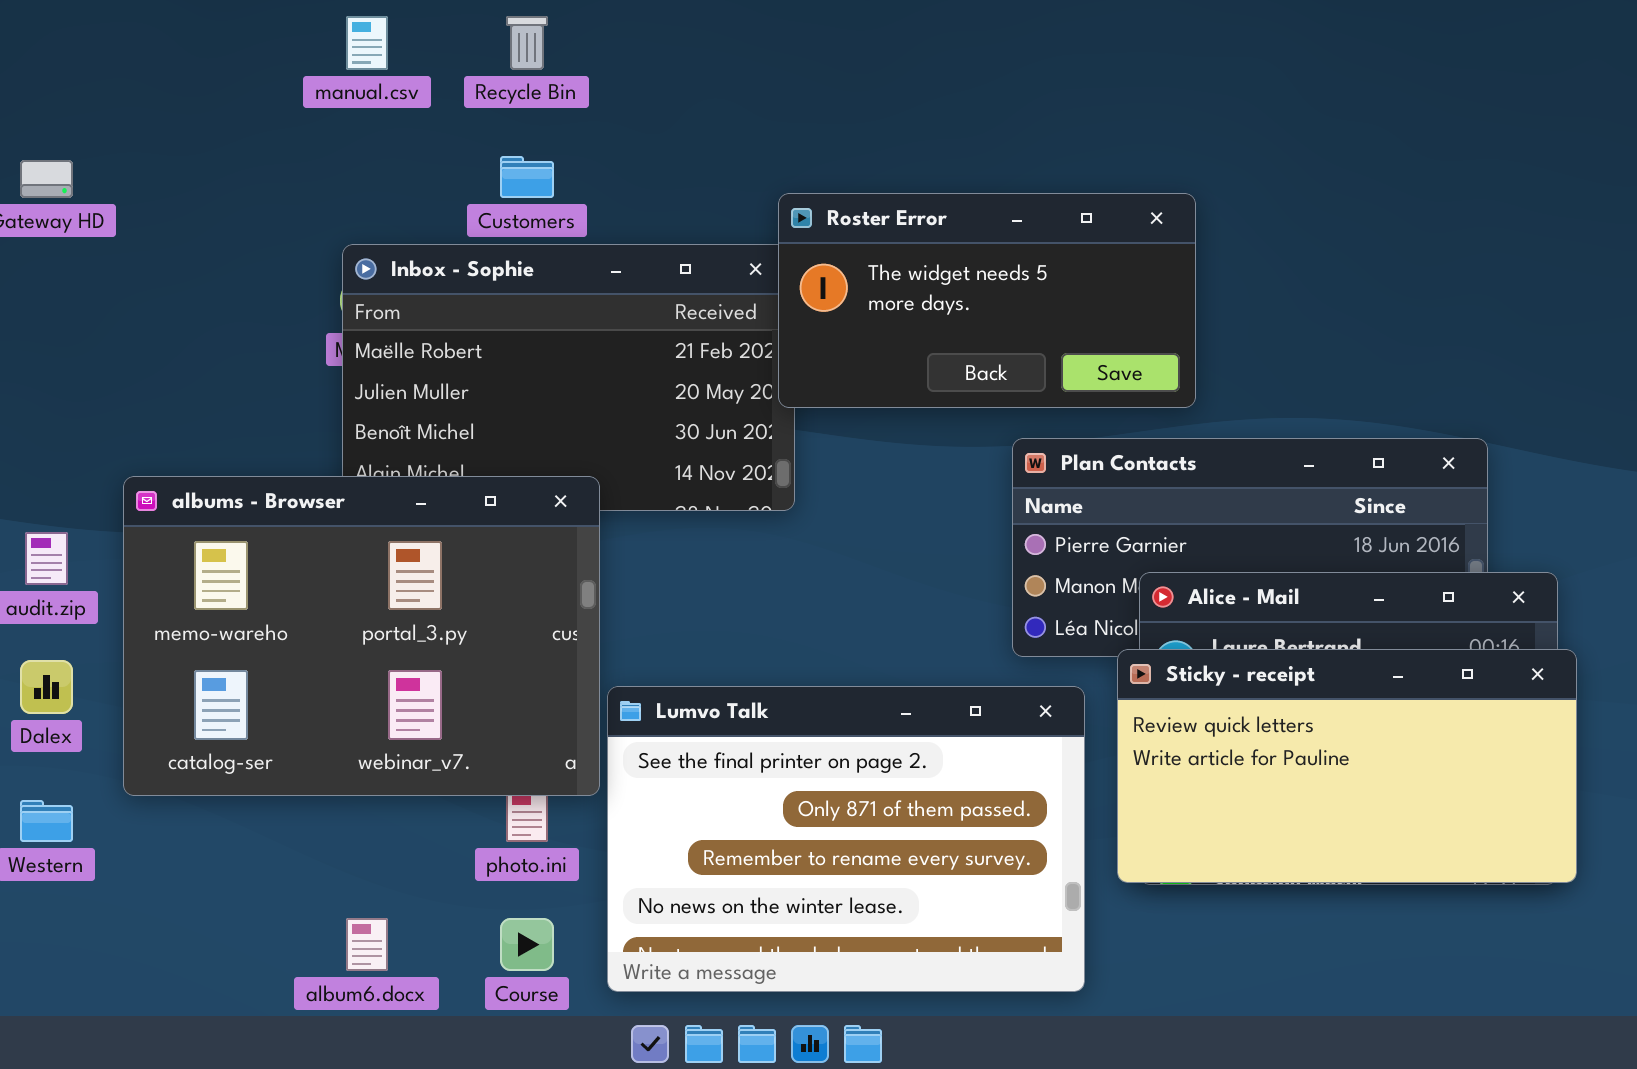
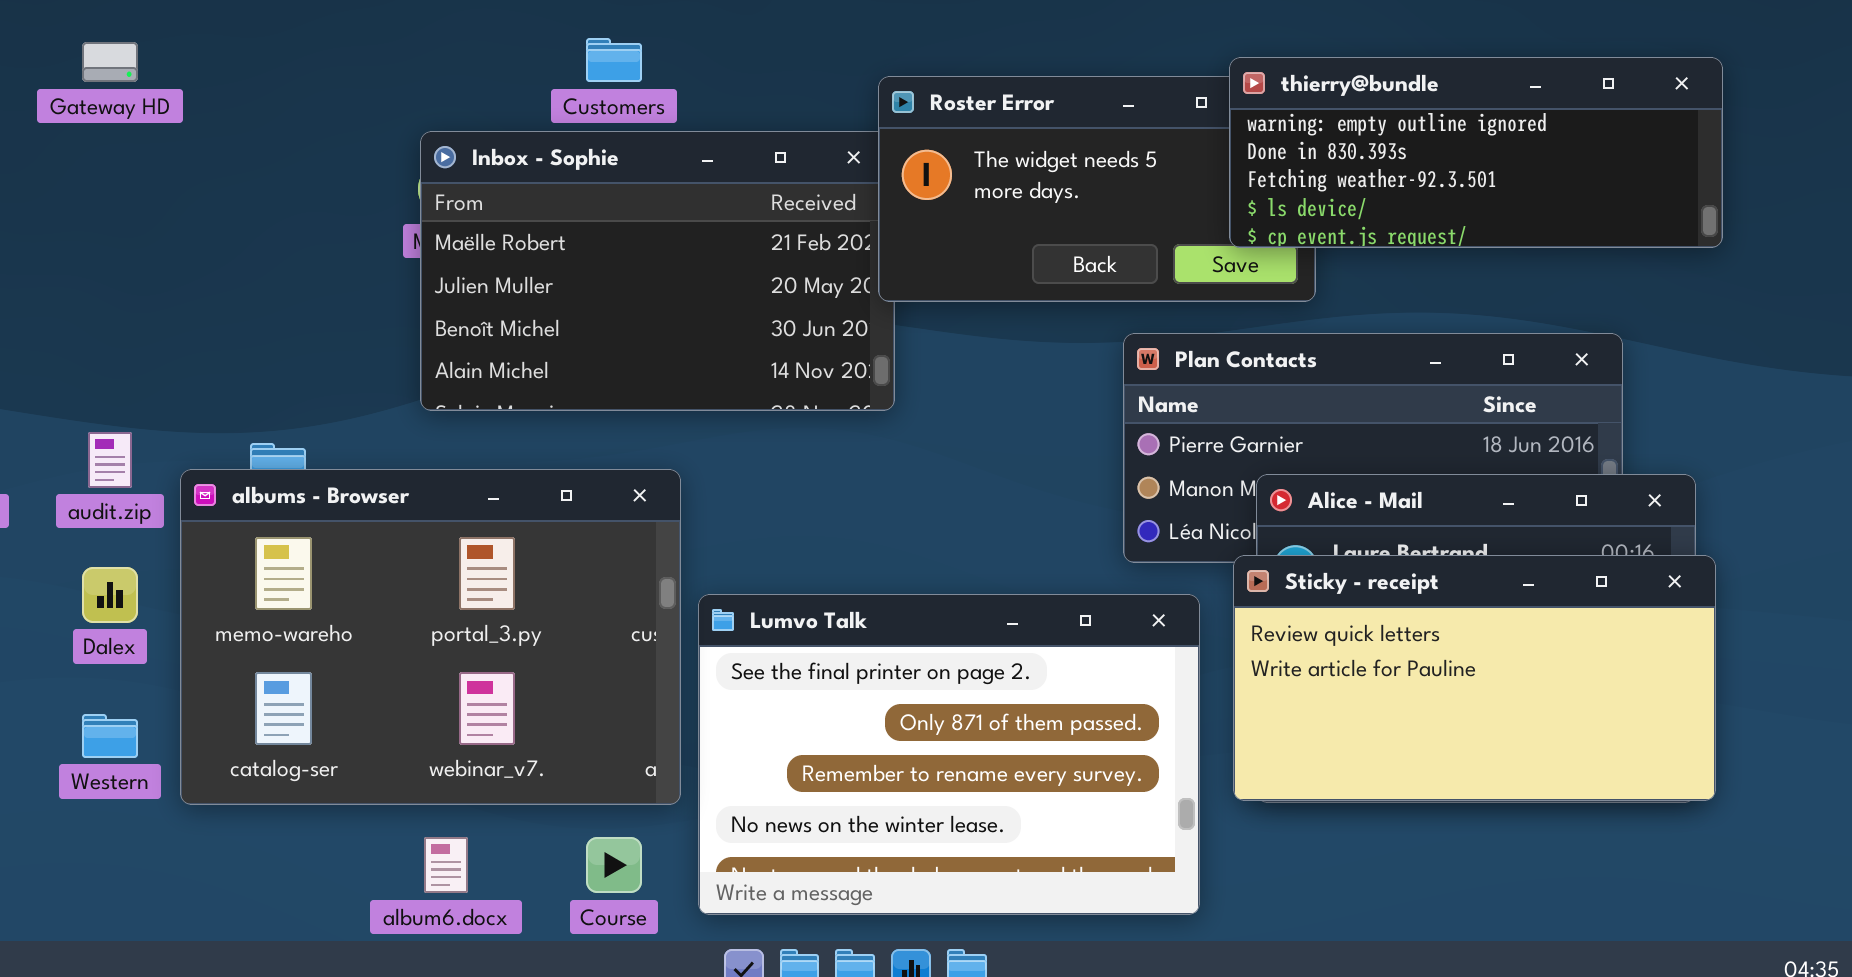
thierry@bundle: none -> [1229,57,1723,248], opened
albums - Browser: [123,476,600,796] -> [180,469,681,805], moved

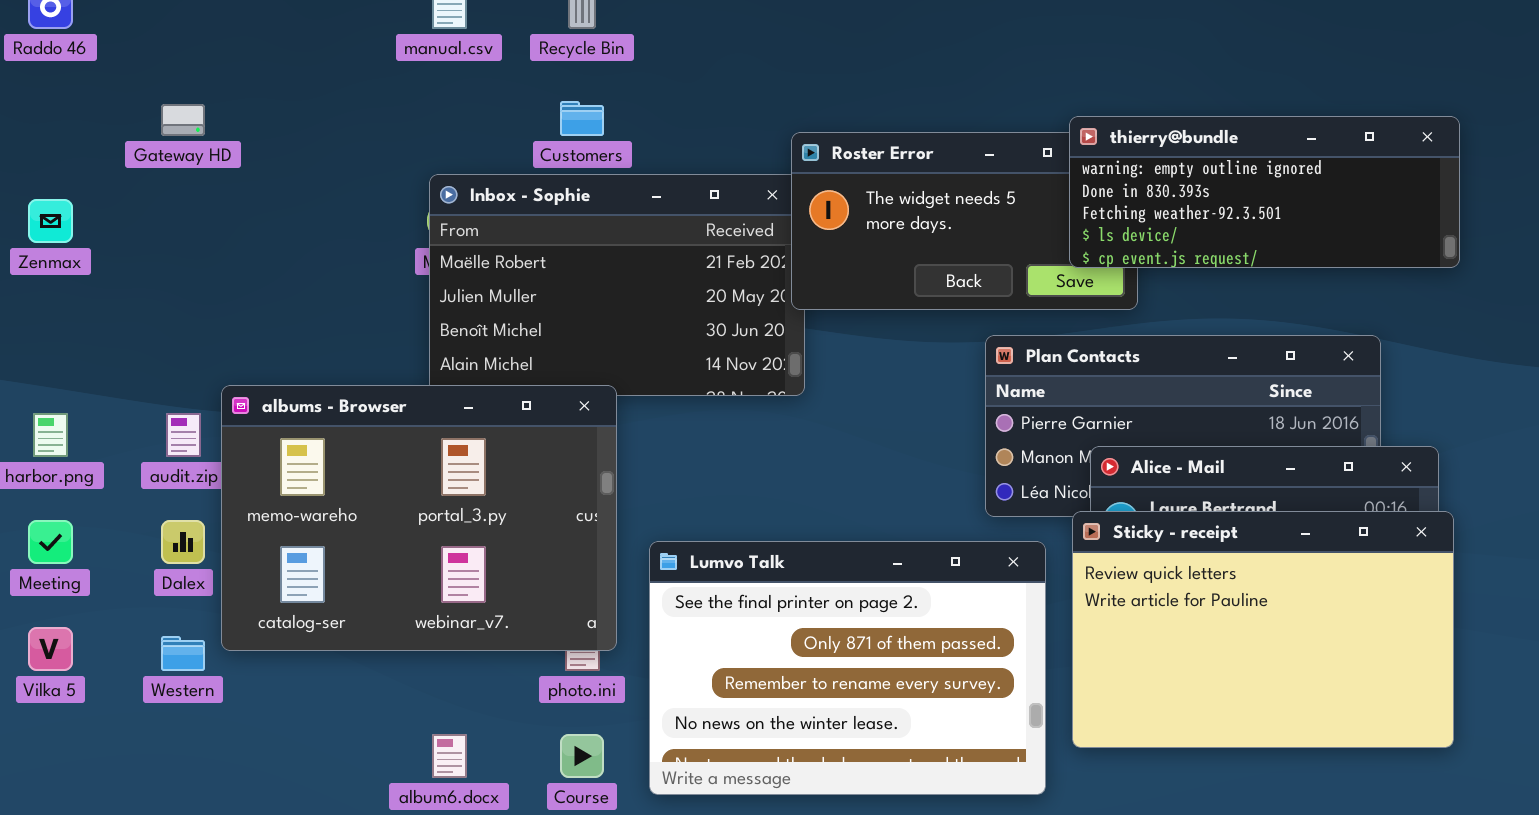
albums - Browser: [180,469,681,805] -> [221,385,617,651], moved
Sticky - receipt: [1233,555,1716,801] -> [1072,511,1454,748], resized

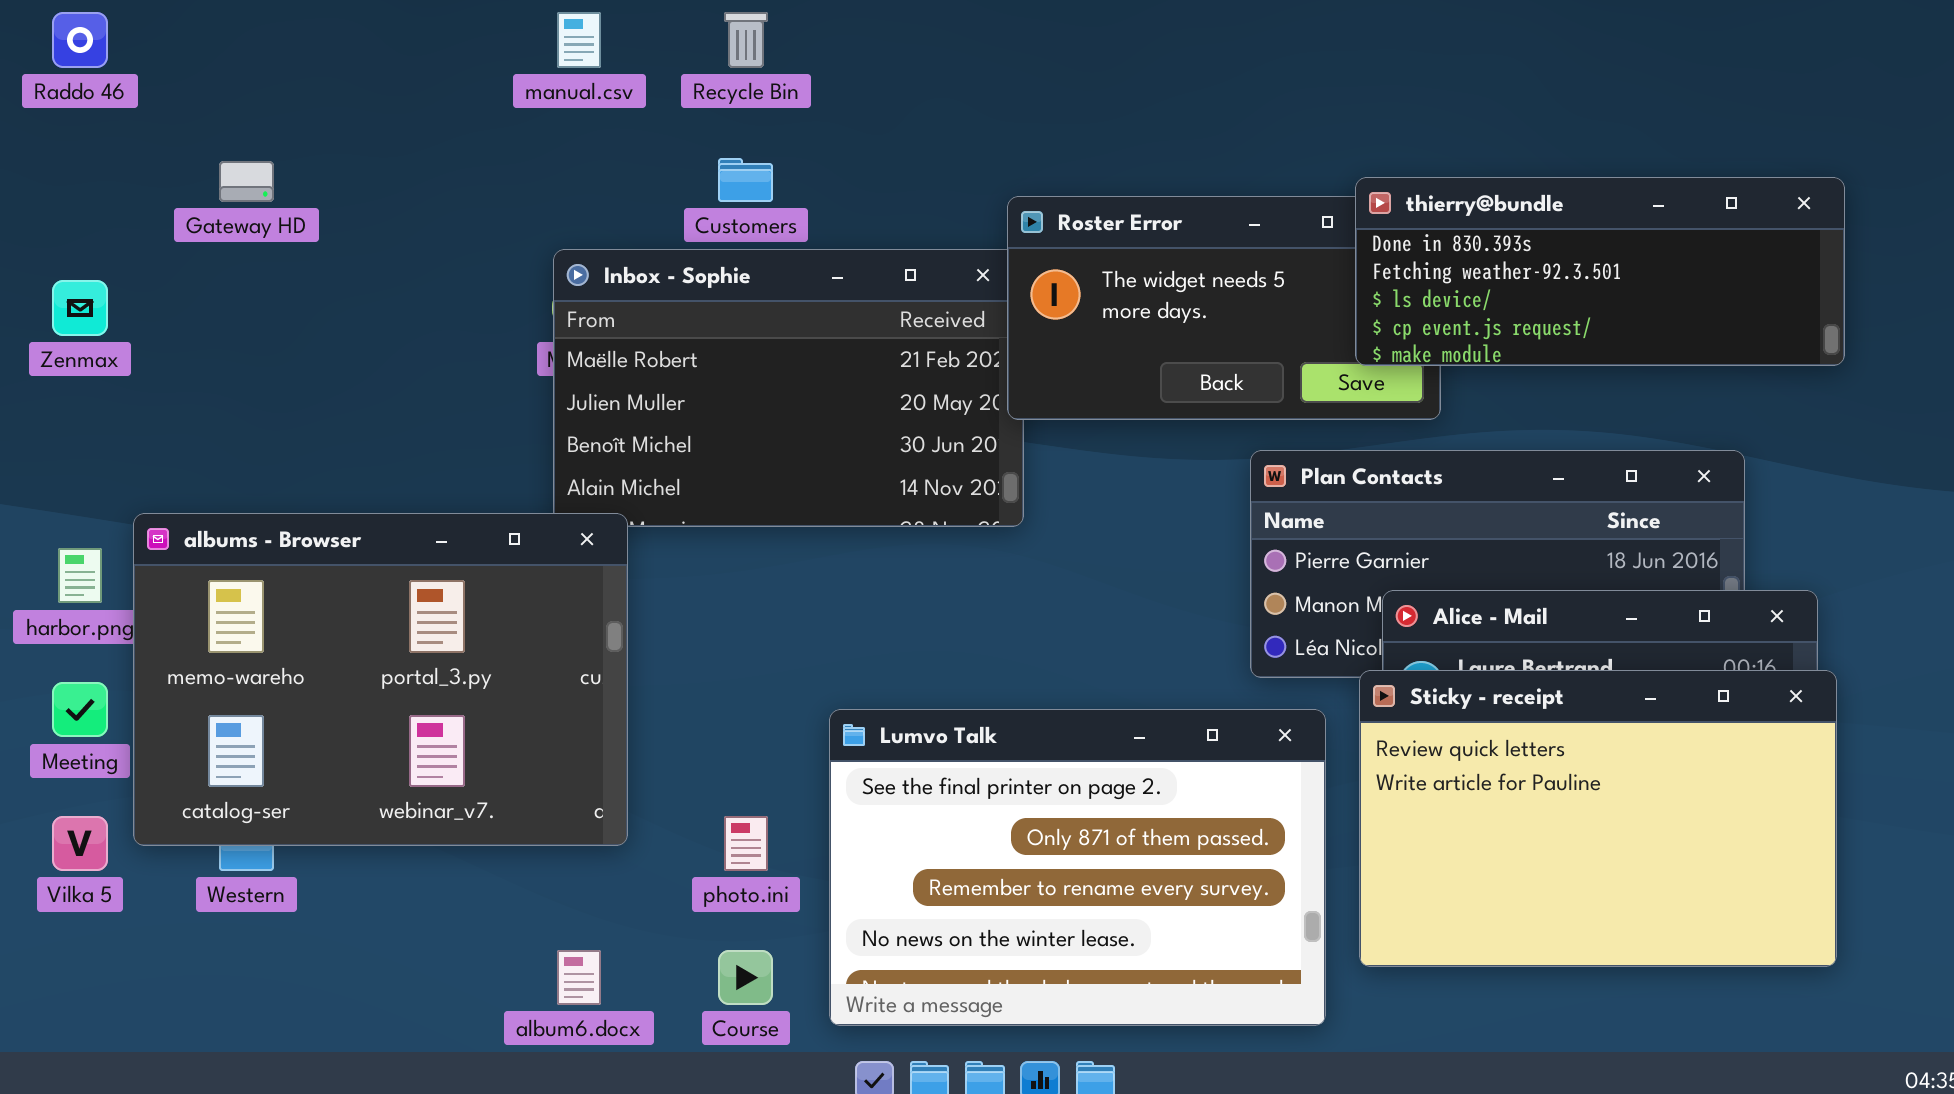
thierry@bundle: [1069,116,1460,268] -> [1355,177,1845,366], scrolled down 1 row
albums - Browser: [221,385,617,651] -> [133,513,628,846], moved

